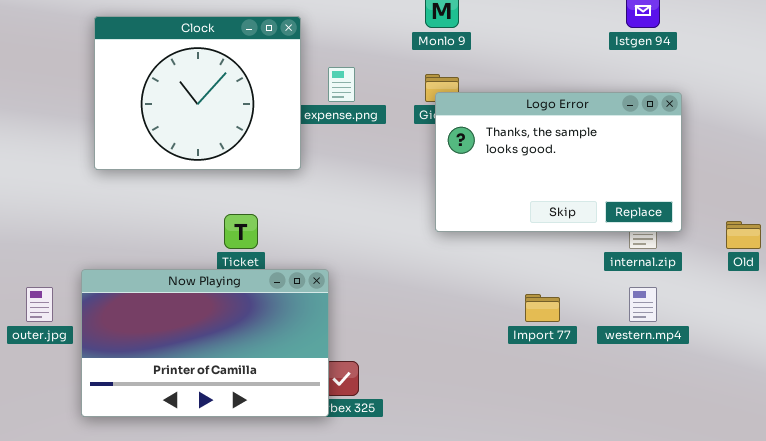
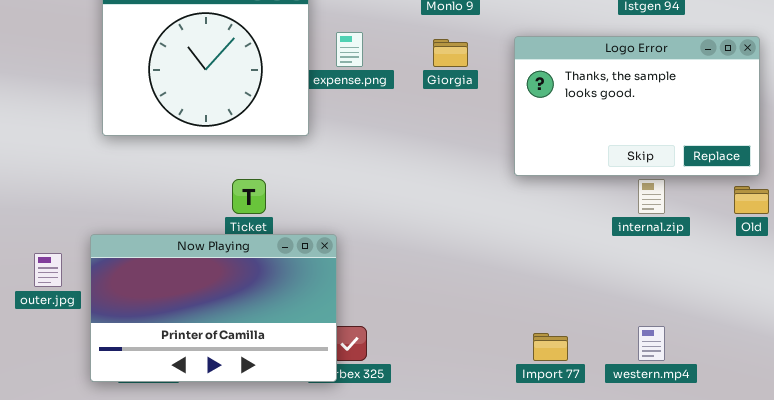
Logo Error: [435,92,682,232] -> [514,36,760,176], moved
western.mp4: [629,287,657,322] -> [638,326,665,361], moved
Import 77: [525,294,560,322] -> [533,333,568,361], moved

